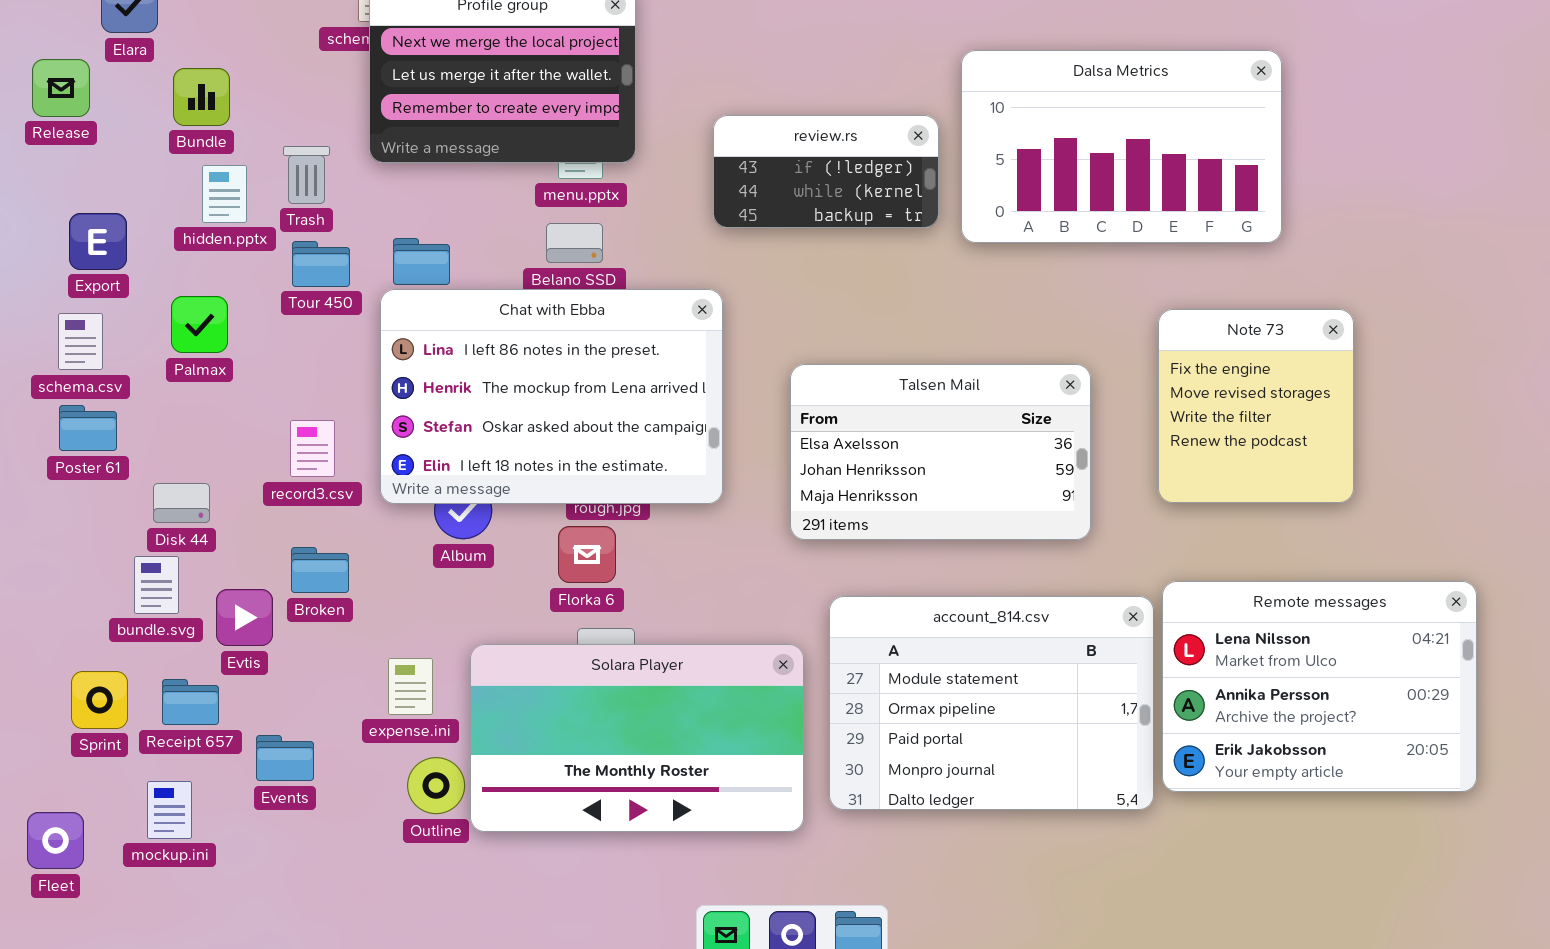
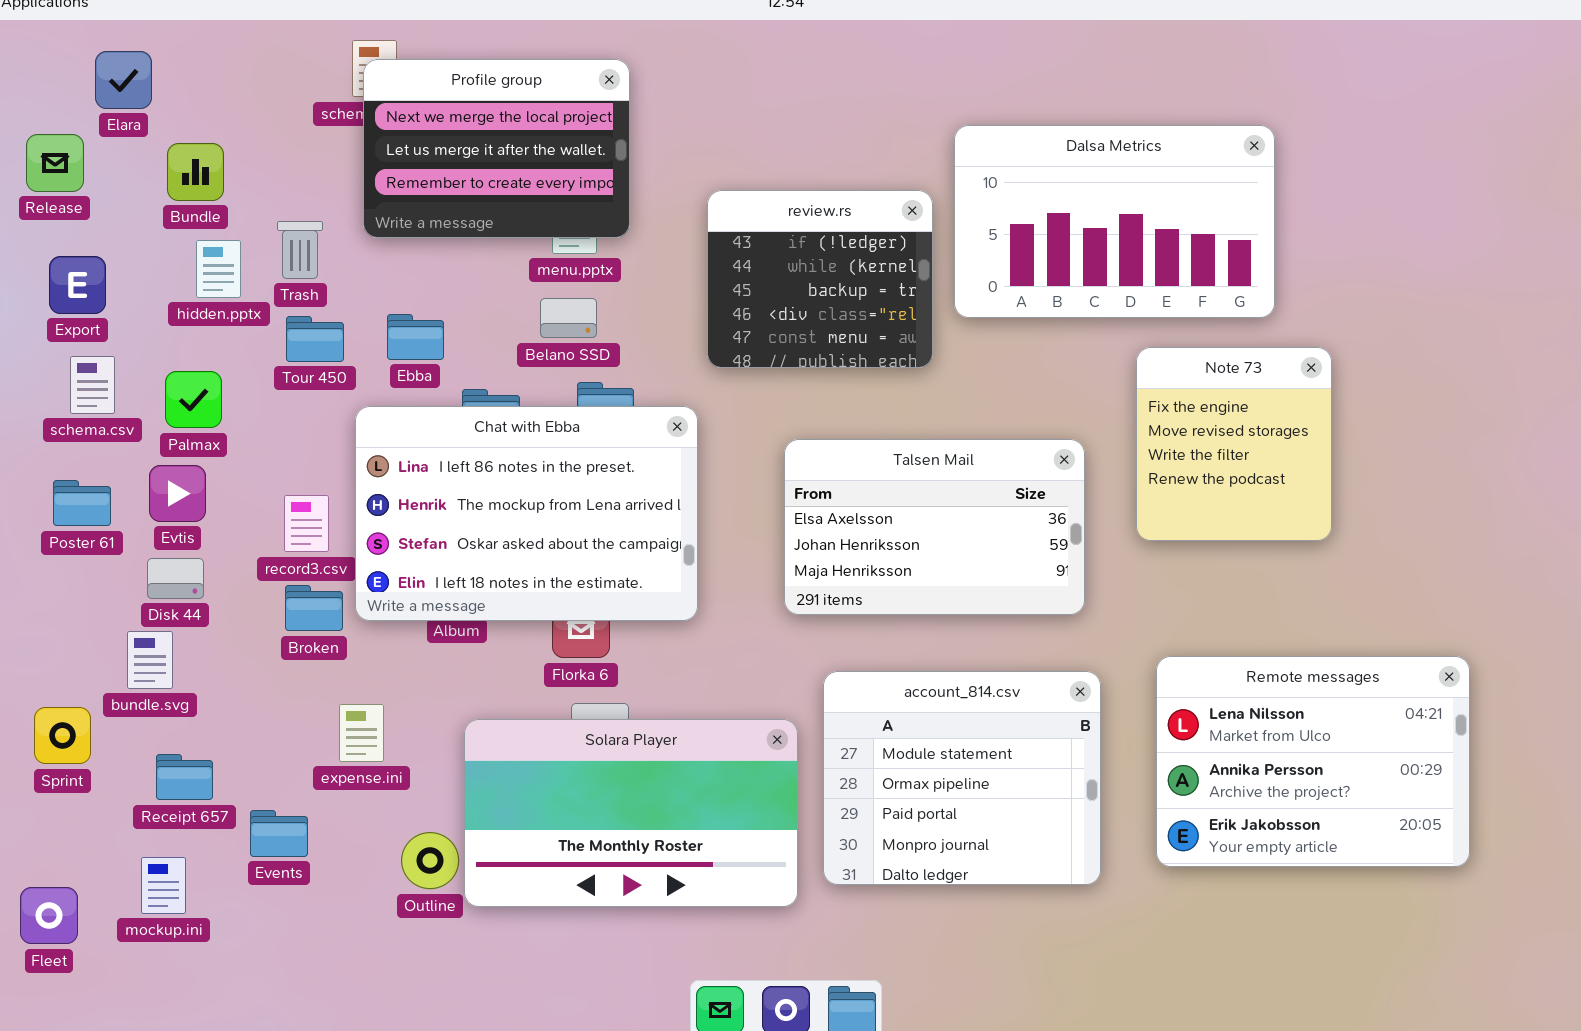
review.rs: [713,115,939,228] -> [707,190,933,368], resized
Export: [69,213,127,270] -> [49,256,106,314], moved
Chat with Ebba: [380,289,723,504] -> [355,406,698,621], moved
Note 73: [1158,309,1354,503] -> [1136,347,1332,541], moved
schema.csv: [58,313,103,370] -> [70,356,115,414], moved
Broken: [291,547,349,593] -> [285,585,343,631], moved
Evtis: [216,589,273,646] -> [149,465,206,522], moved
account_814.csv: [829,596,1154,810] -> [823,671,1101,885], resized
expense.ini: [388,658,433,715] -> [339,704,384,762], moved
Sprint: [71,671,128,729] -> [34,707,91,764], moved

